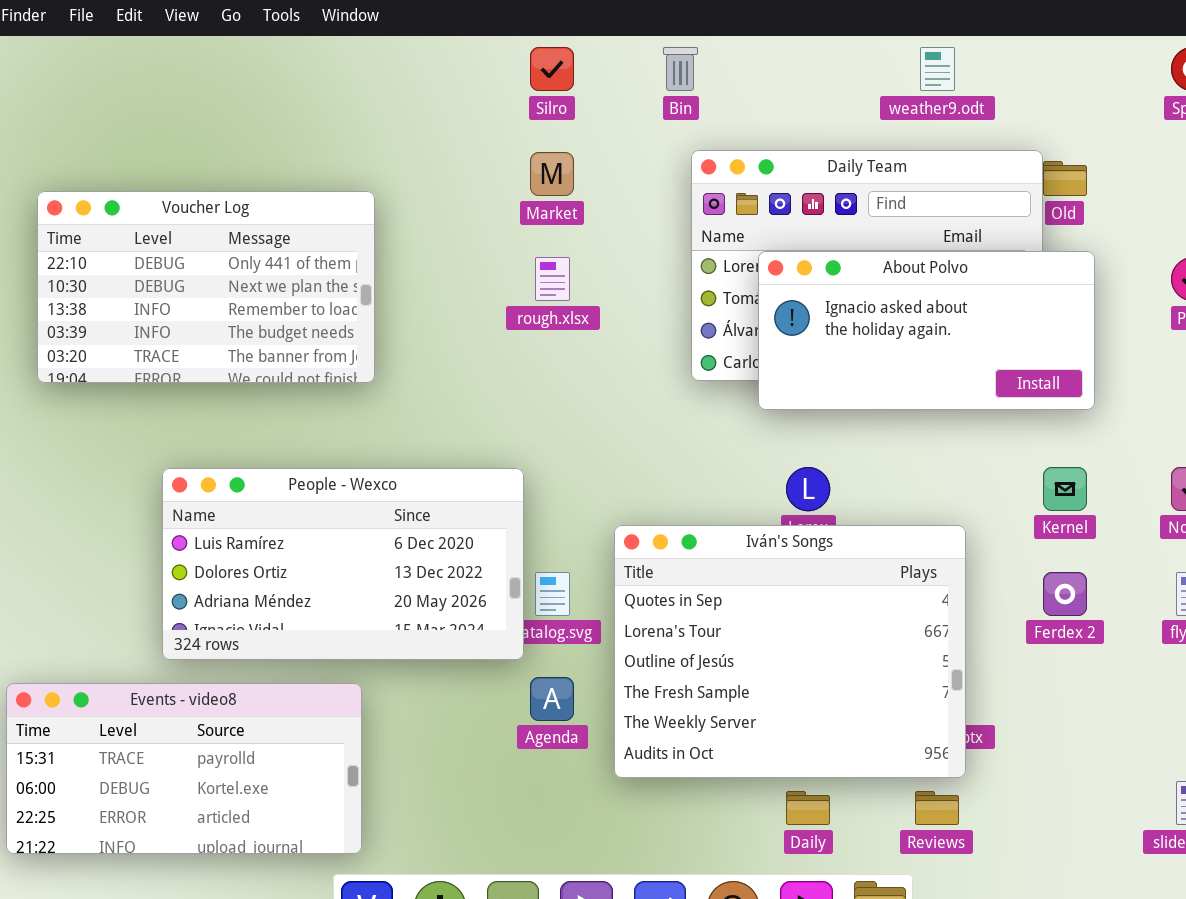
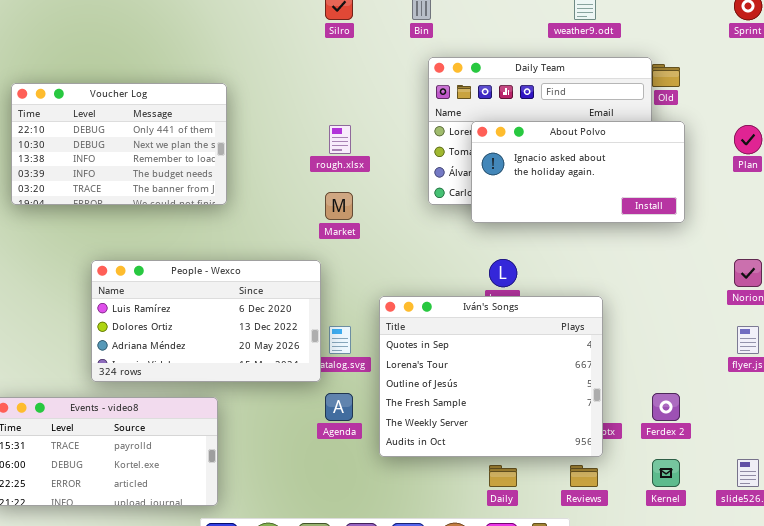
Market: [530,152,574,196] -> [325,192,353,220], moved
Kernel: [1043,467,1087,511] -> [652,459,680,487], moved
Ferdex 2: [1043,572,1087,616] -> [652,393,680,421], moved

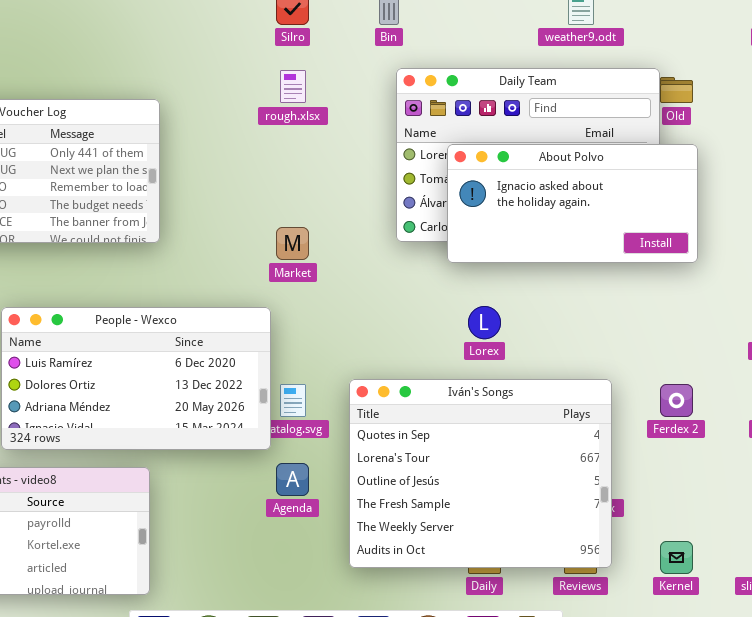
rough.xlsx: [329,125,351,154] -> [280,70,306,103], moved
Iván's Songs: [379,296,603,457] -> [349,379,612,568], moved
Ferdex 2: [652,393,680,421] -> [660,384,693,417], moved

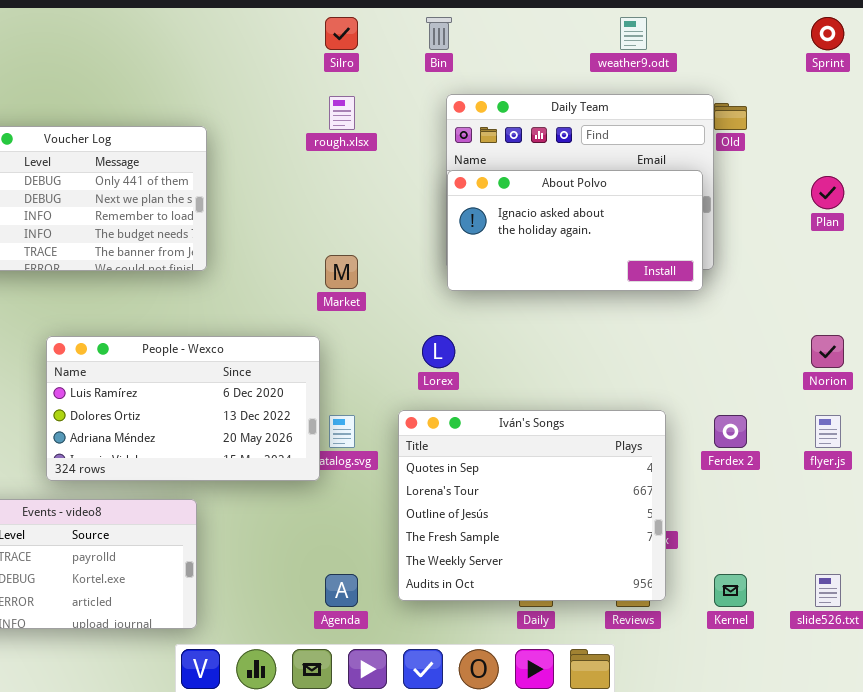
About Polvo: [447,144,698,263] -> [447,170,703,291], moved
Lorex: [468,306,501,339] -> [422,335,455,368], moved
Agenda: [276,463,309,496] -> [325,574,358,607], moved

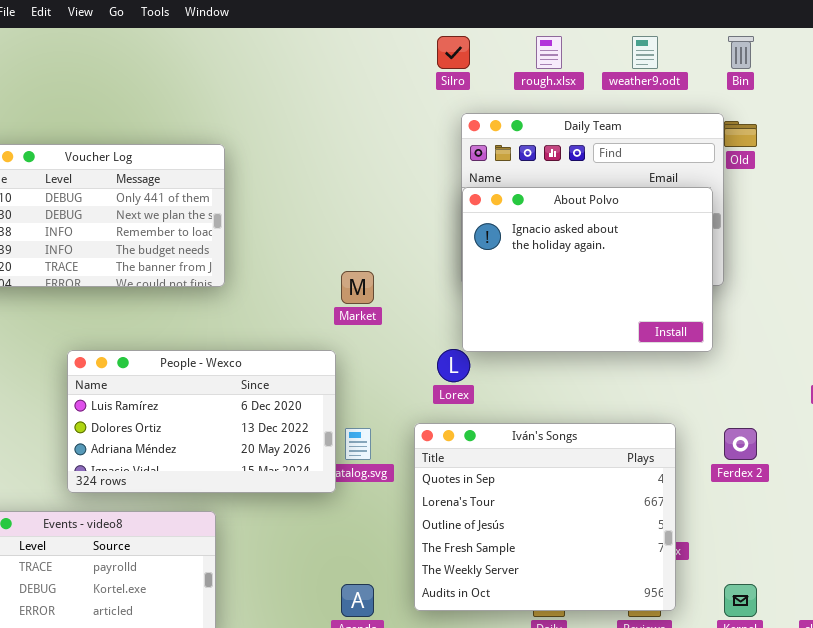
Silro: [325,17,358,50] -> [437,36,470,69], moved
Bin: [426,17,452,50] -> [728,36,754,69], moved
rough.xlsx: [329,96,355,130] -> [536,36,562,69], moved
About Polvo: [447,170,703,291] -> [462,187,713,352], resized

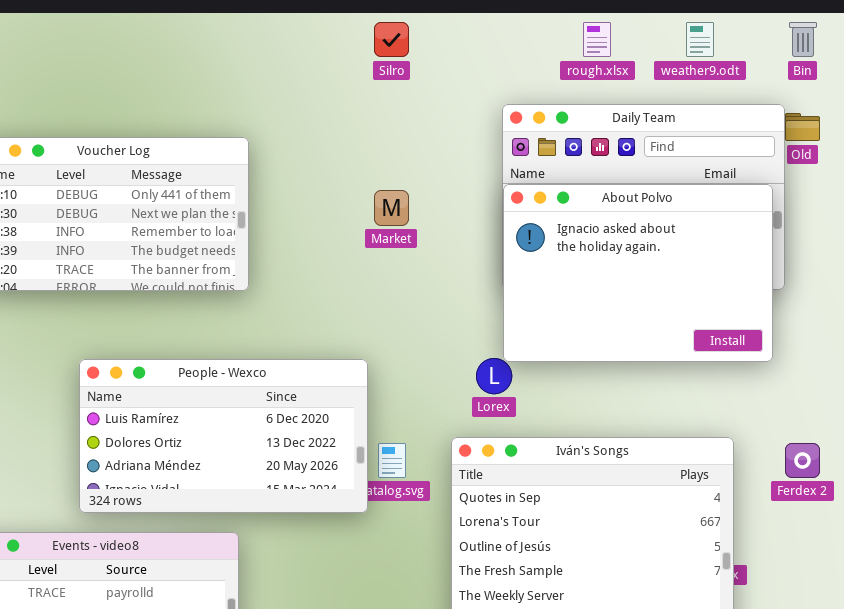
Silro: [437,36,470,69] -> [374,22,409,57], moved
Market: [341,271,374,304] -> [374,190,409,226], moved

